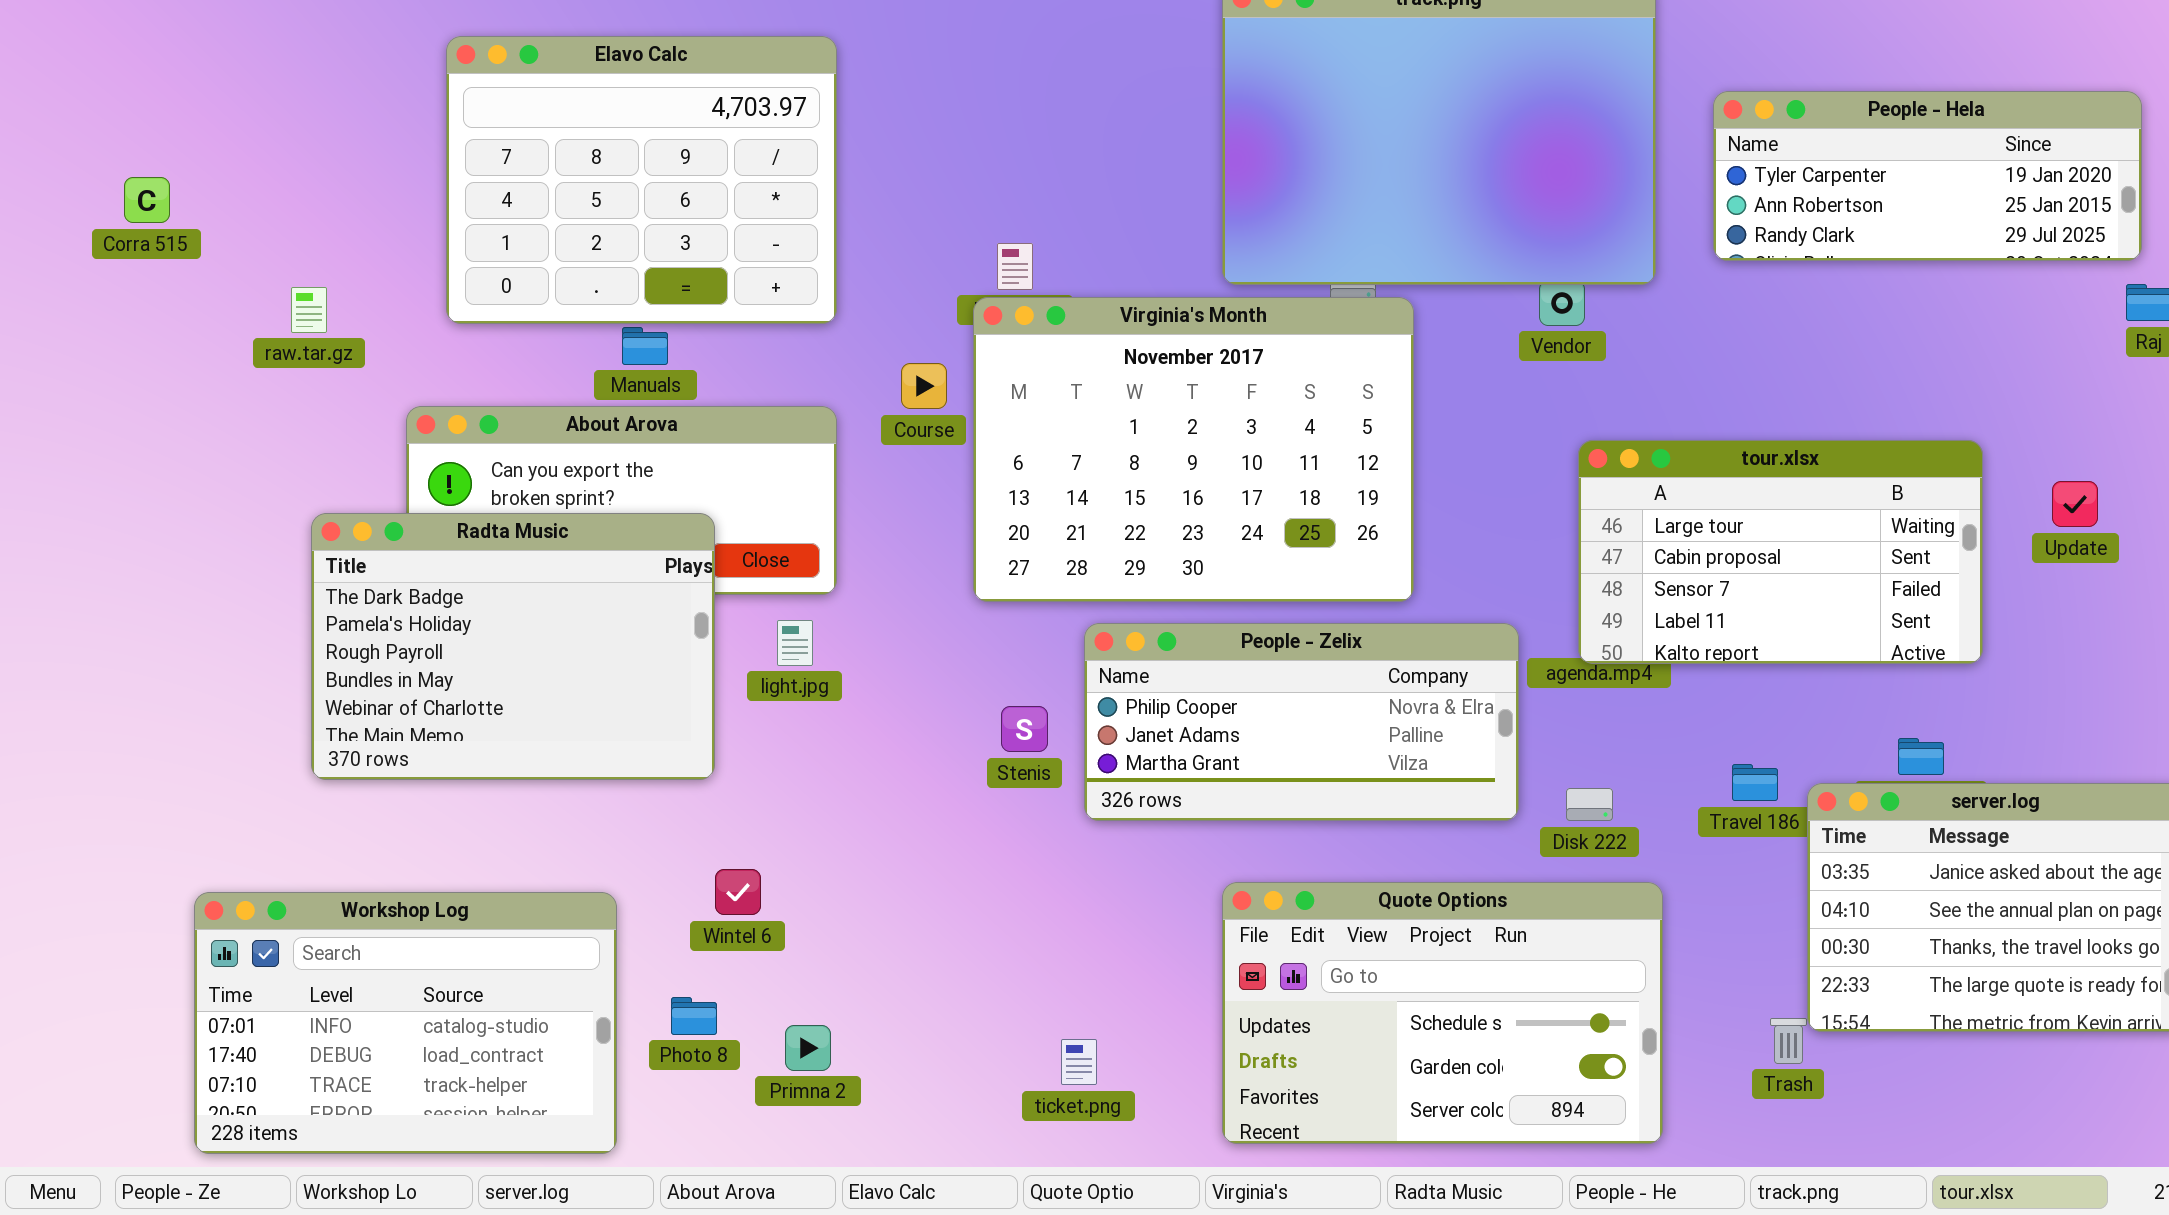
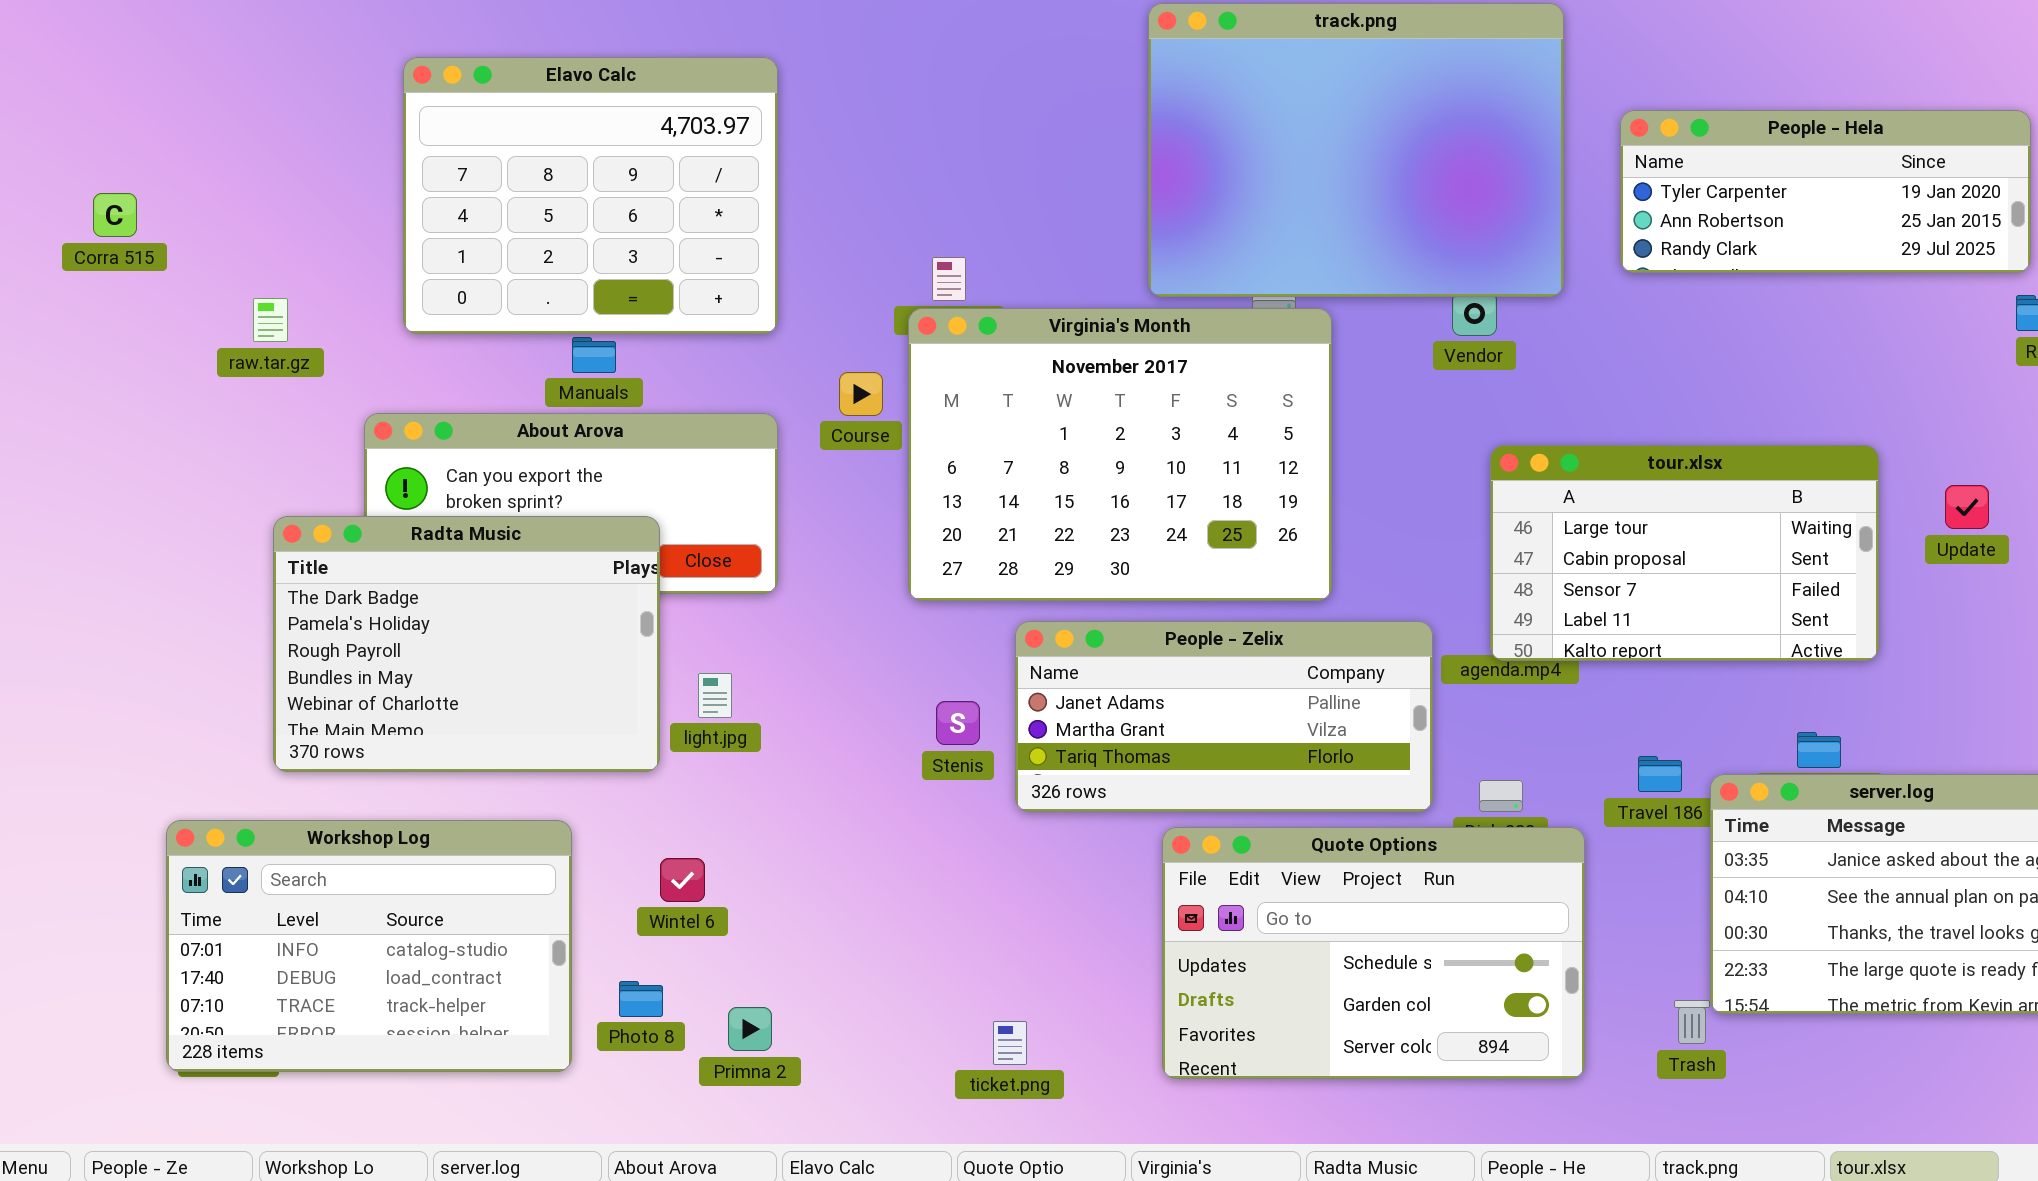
light.jpg: [777,620,813,666] -> [698,673,732,718], moved
People - Zelix: [1084,623,1519,821] -> [1015,621,1433,812], scrolled down 1 row
Quote Options: [1222,882,1663,1144] -> [1162,827,1585,1079], moved
Workshop Log: [194,892,617,1154] -> [166,820,572,1072], moved

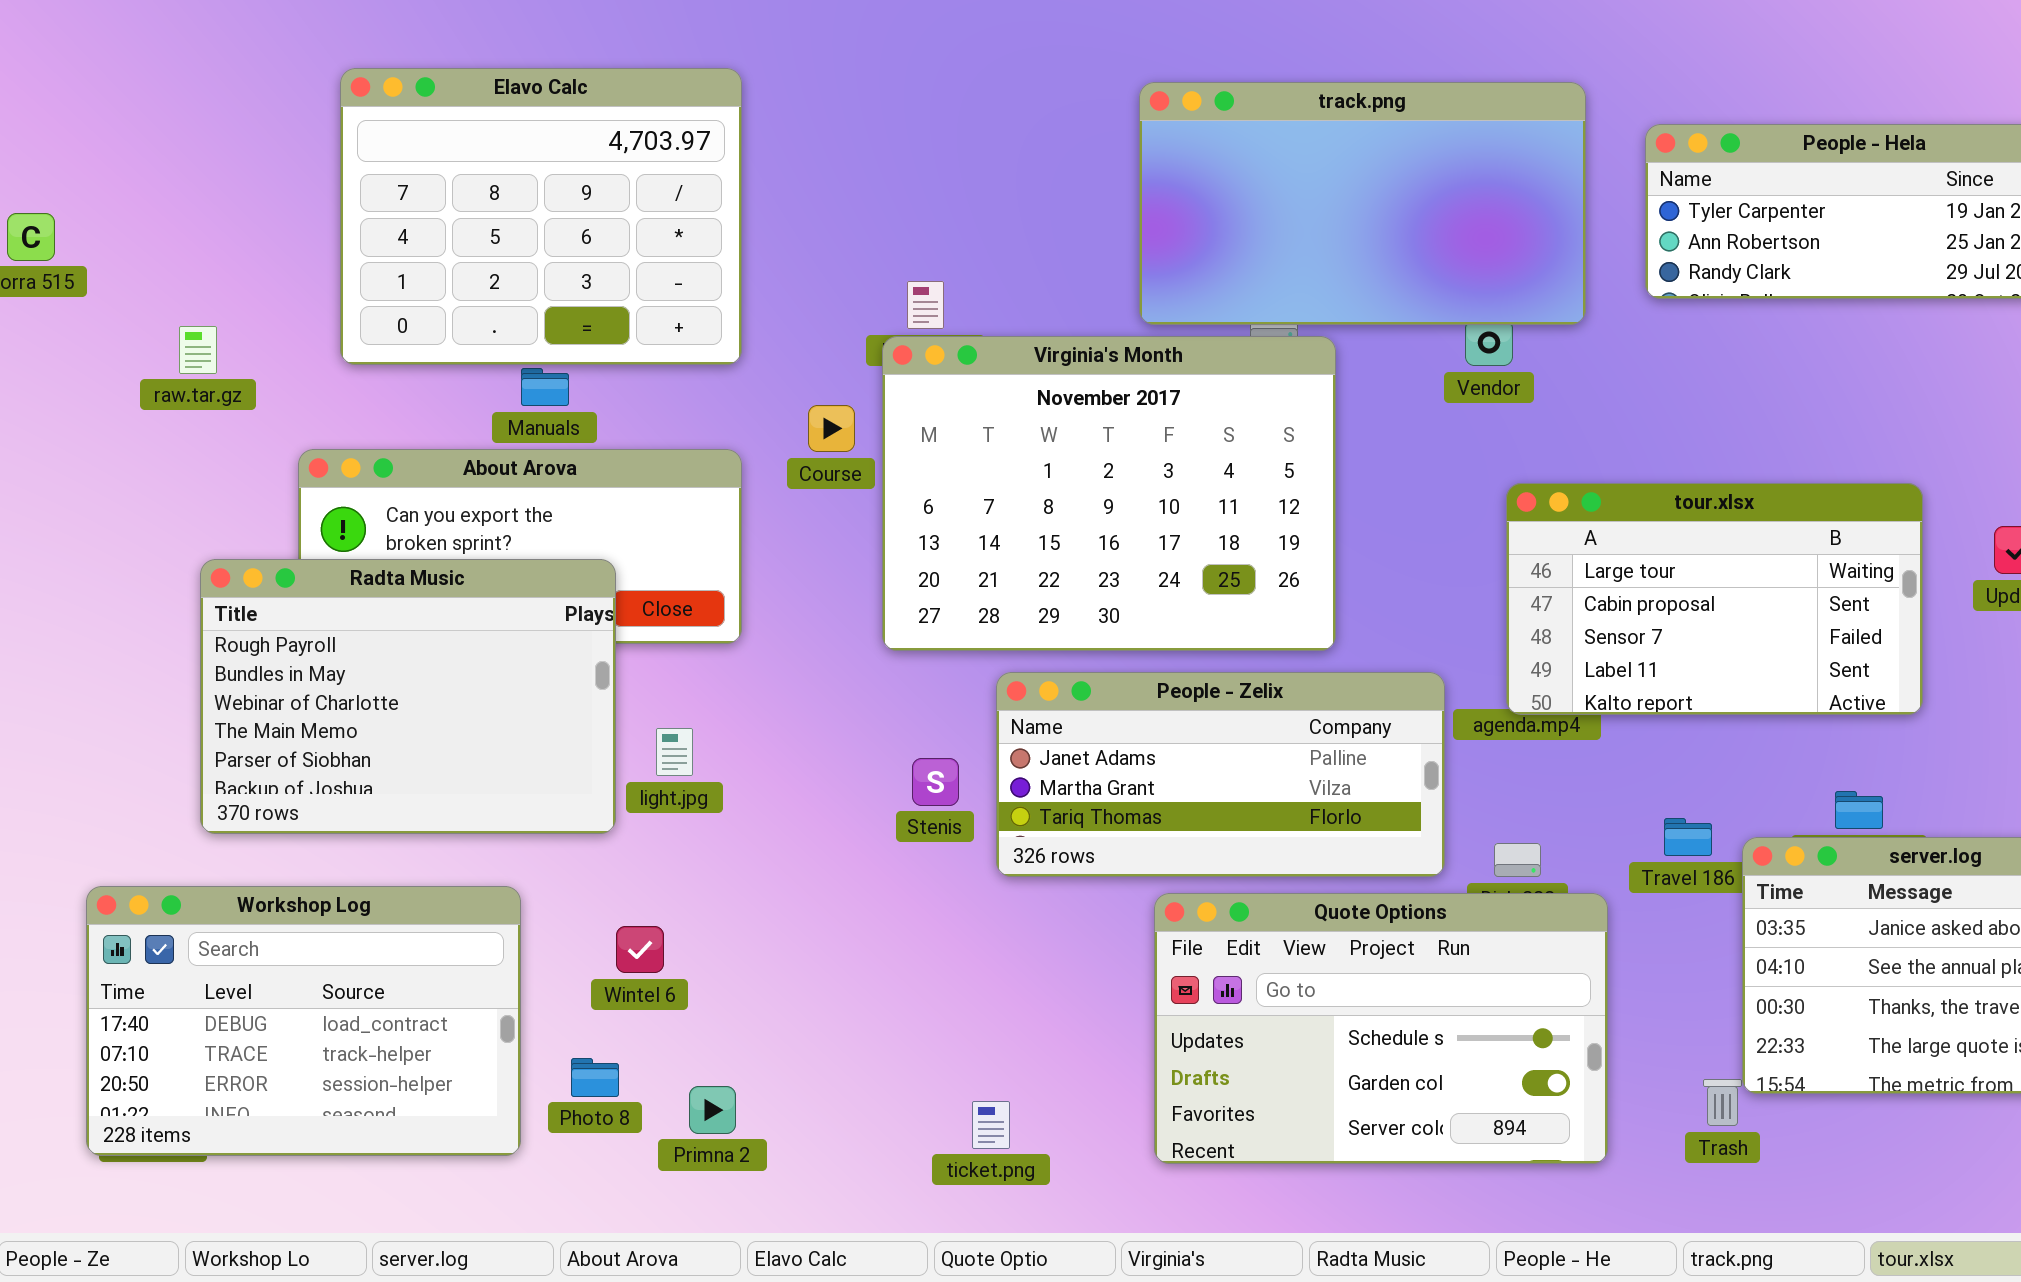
track.png: [1148,3,1564,297] -> [1139,82,1586,325], resized
Radta Music: [273,516,660,772] -> [200,559,616,834], scrolled down 2 rows
Workshop Log: [166,820,572,1072] -> [86,886,521,1156], scrolled down 1 row

